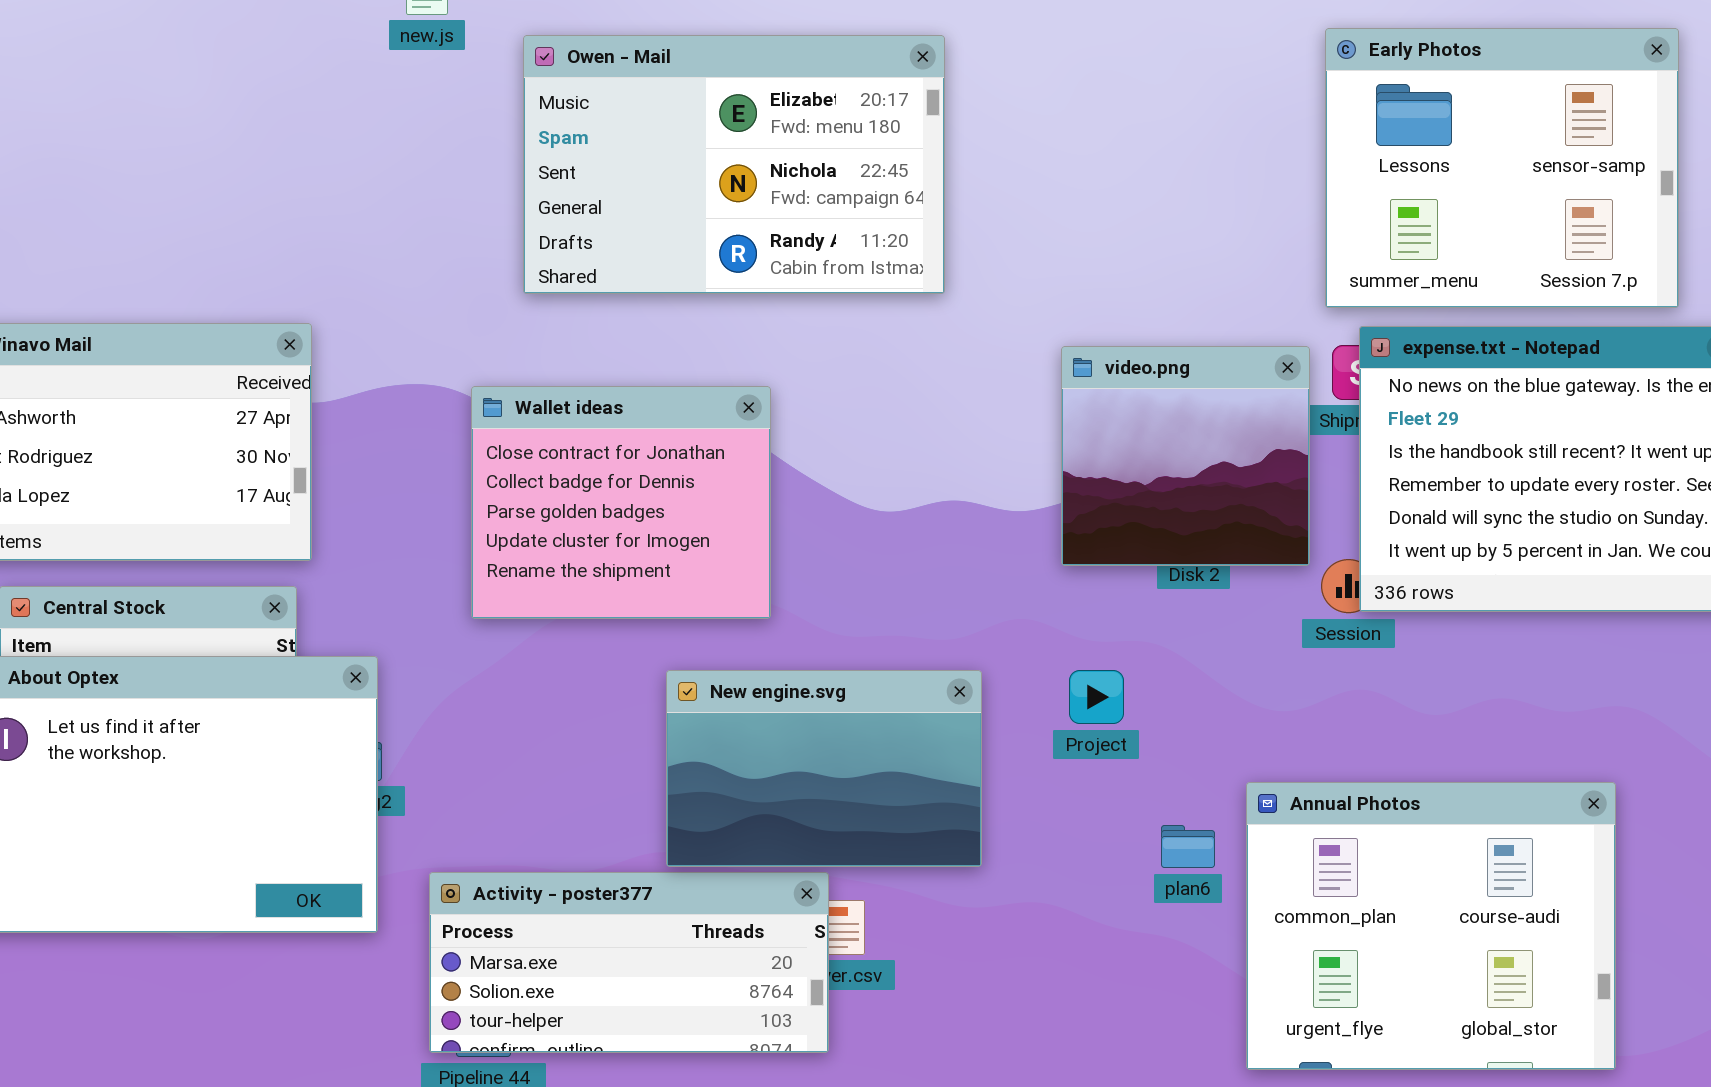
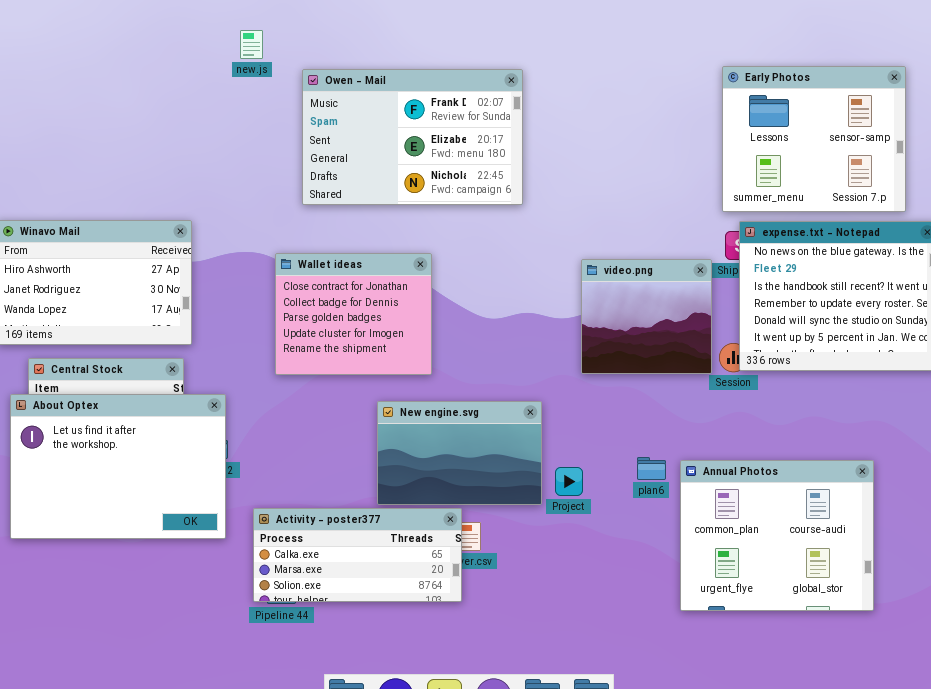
Owen - Mail: [523,35,945,294] -> [302,69,523,205], scrolled up 1 row
video.png: [1061,346,1310,566] -> [581,259,712,374], moved
Project: [1069,670,1124,724] -> [555,467,583,496], moved
plan6: [1161,825,1215,868] -> [637,457,666,480], moved
Activity - poster377: [429,872,829,1053] -> [253,508,462,602], scrolled up 1 row

